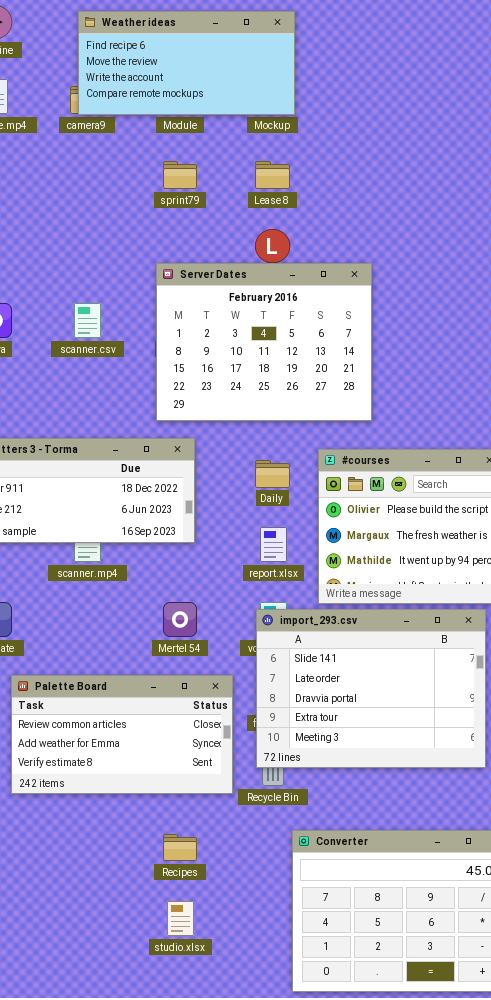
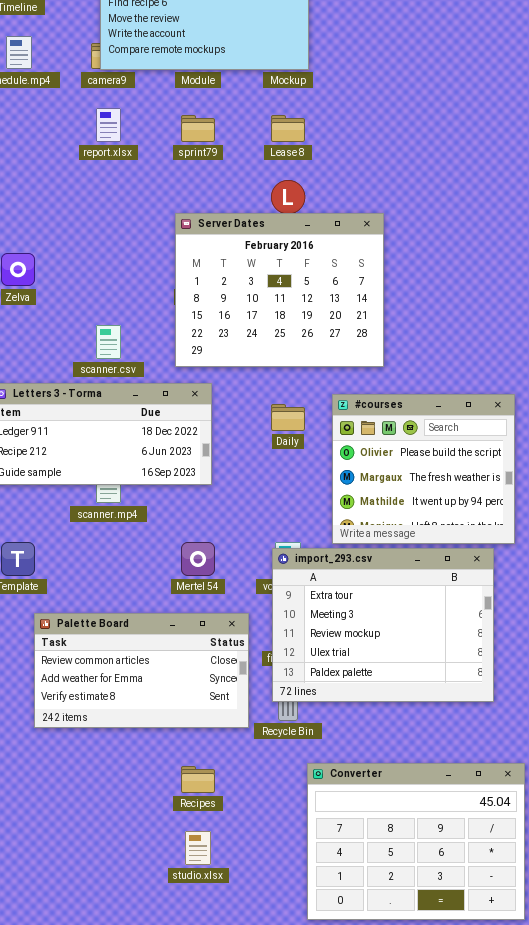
scanner.csv: [74,303,101,338] -> [96,325,121,359], moved
report.xlsx: [260,527,287,562] -> [96,108,121,142], moved
import_293.csv: [256,609,486,768] -> [272,548,494,702], scrolled down 3 rows

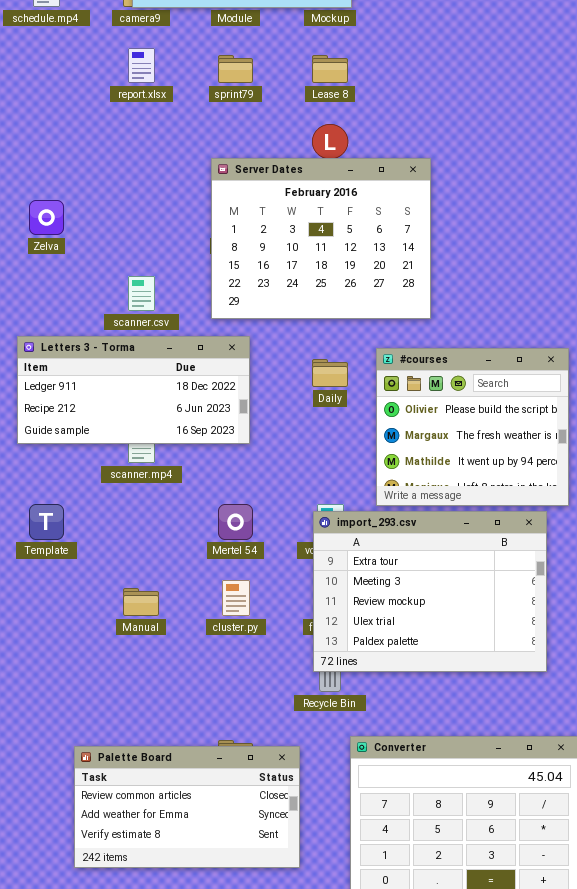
Palette Board: [34,613,249,728] -> [74,746,300,868], moved

